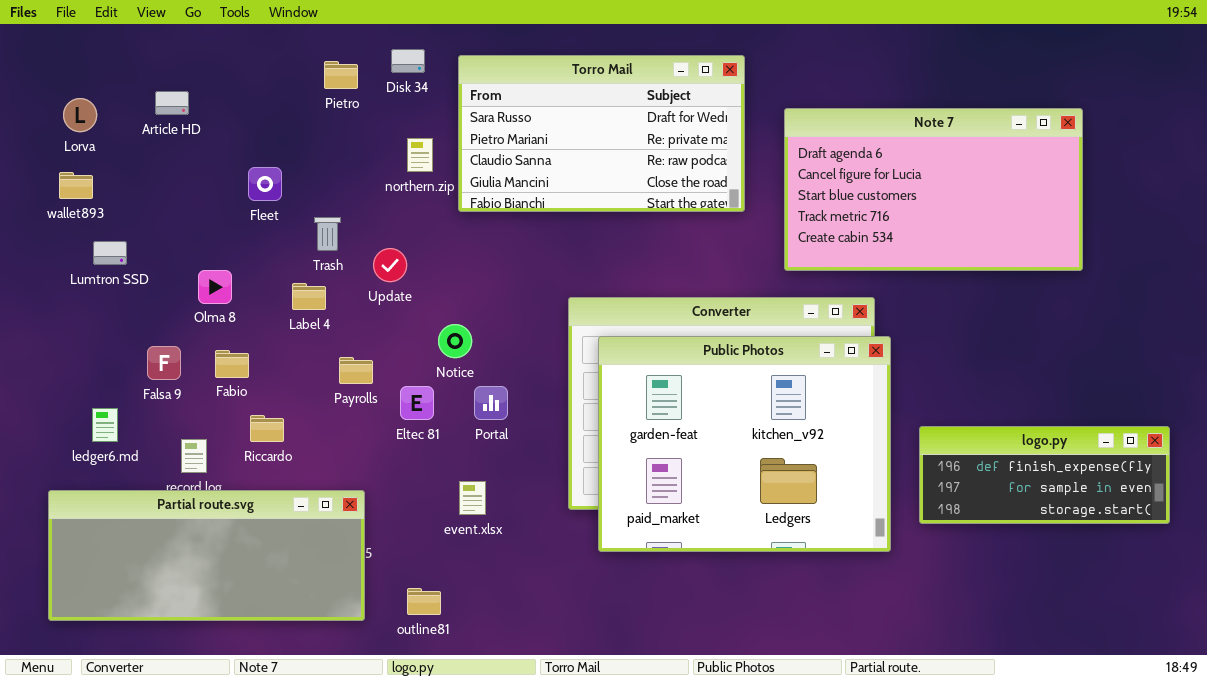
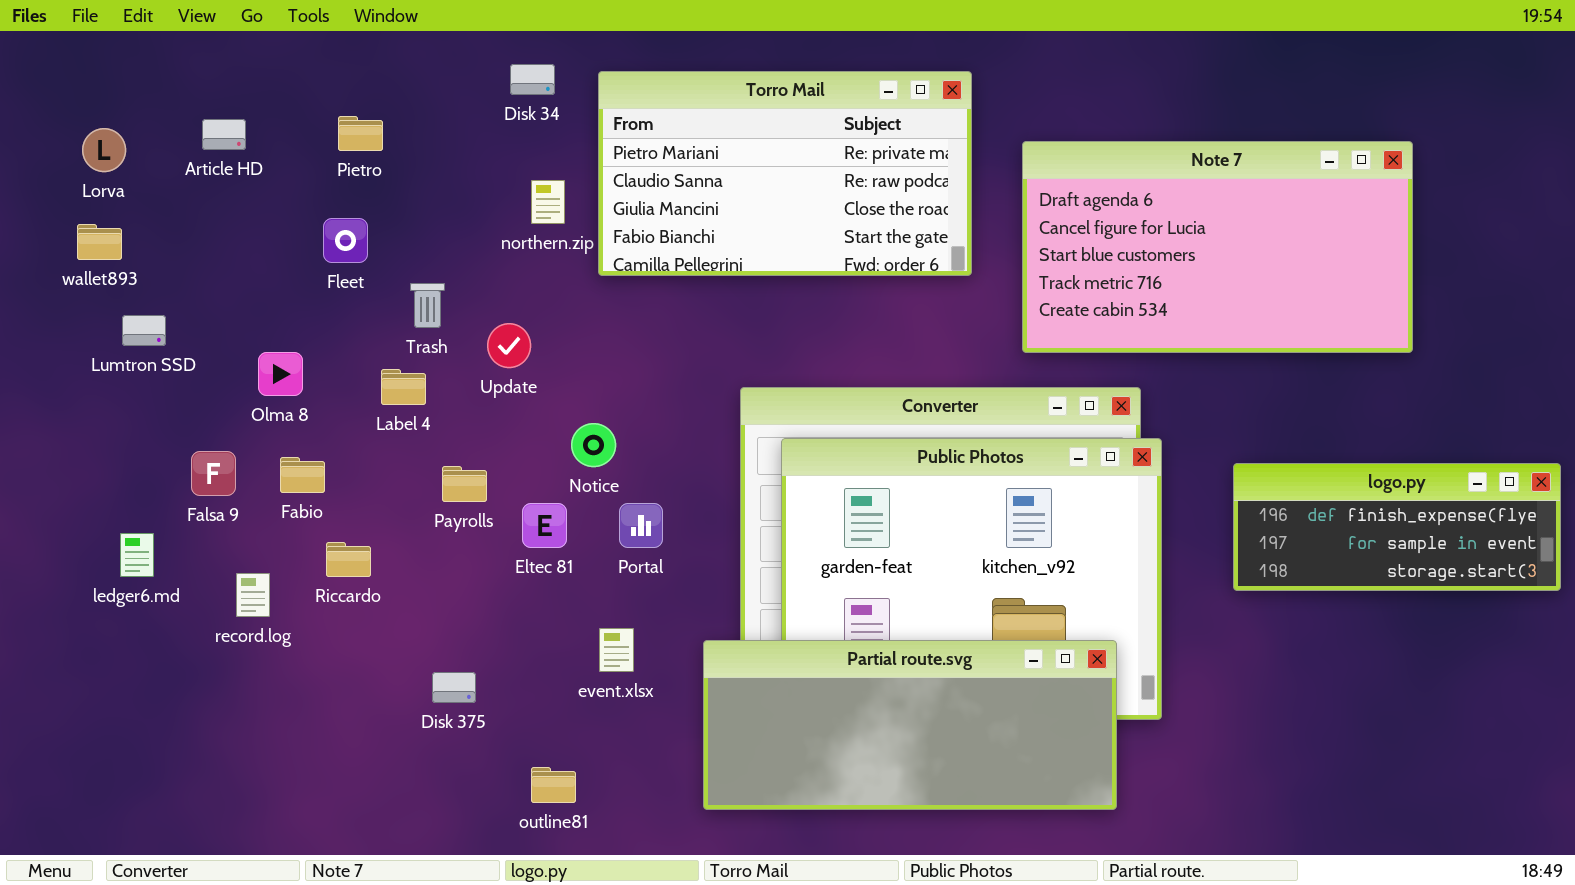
Torro Mail: [458,55,745,212] -> [598,71,972,276], scrolled down 1 row
Pietro: [324,61,358,89] -> [338,116,383,151], moved
logo.py: [919,426,1170,524] -> [1233,463,1561,591], moved
Partial route.svg: [48,490,365,621] -> [703,640,1117,810], moved

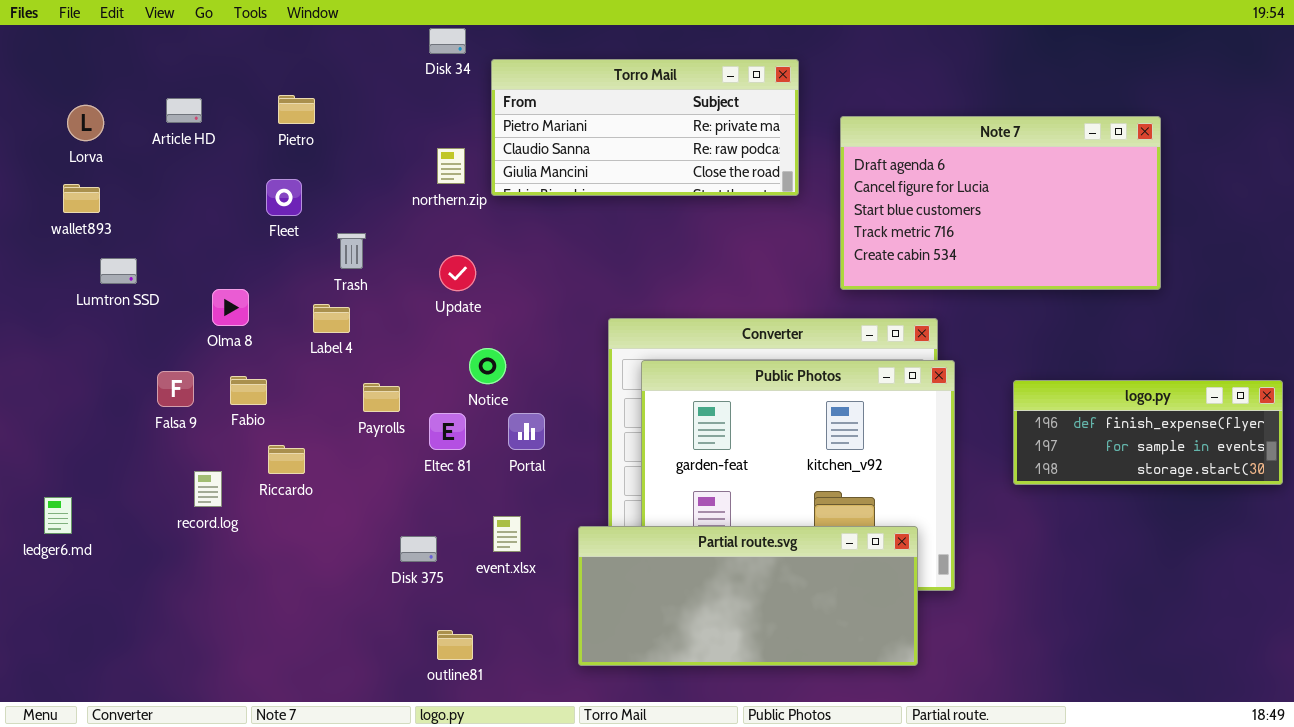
Disk 34: [510,64,555,95] -> [429,28,466,54], moved
Torro Mail: [598,71,972,276] -> [491,59,799,196], resized
Update: [487,323,531,368] -> [439,255,476,291], moved
ledger6.md: [120,533,154,577] -> [44,497,72,534], moved
Disk 375: [432,672,476,703] -> [400,536,437,562], moved

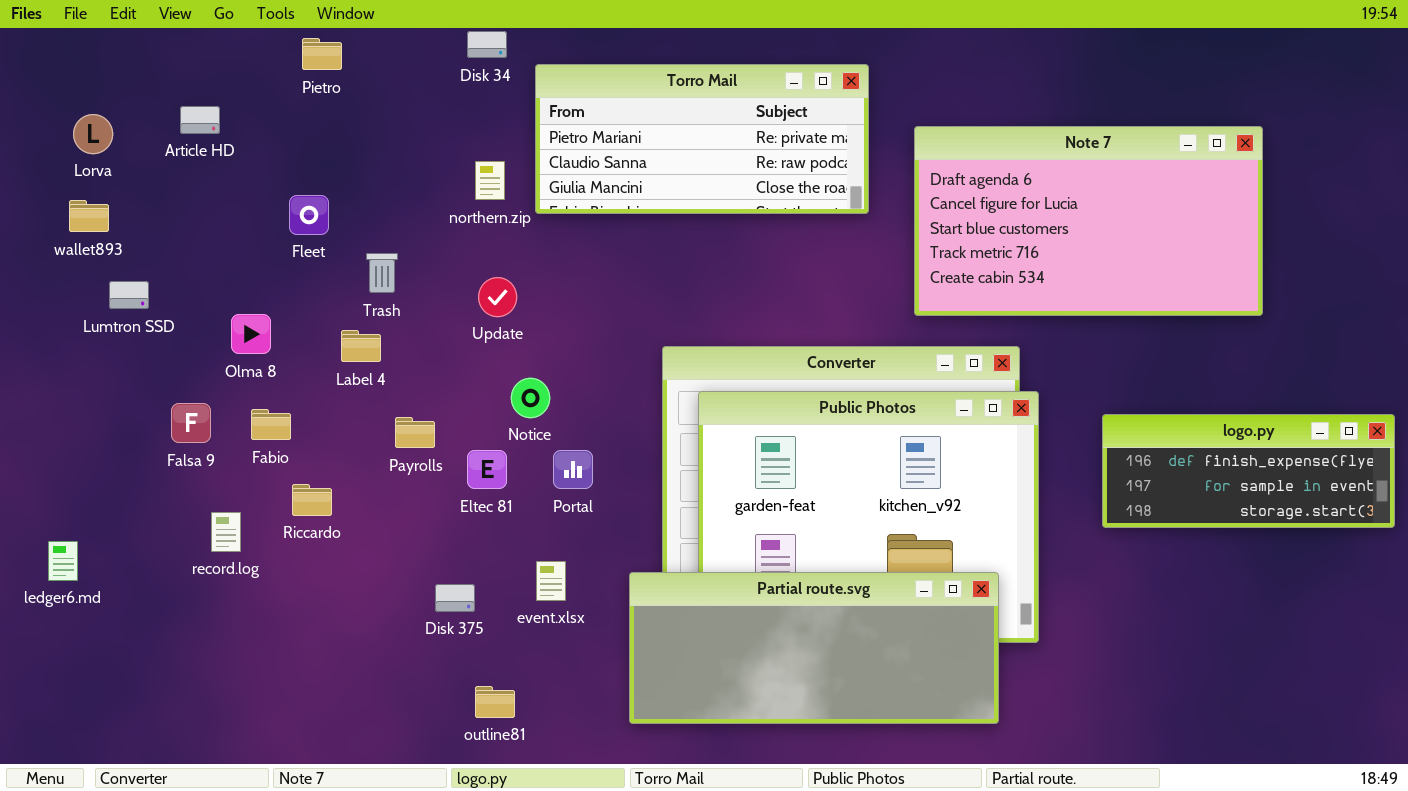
Pietro: [278,95,315,124] -> [302,38,342,70], moved

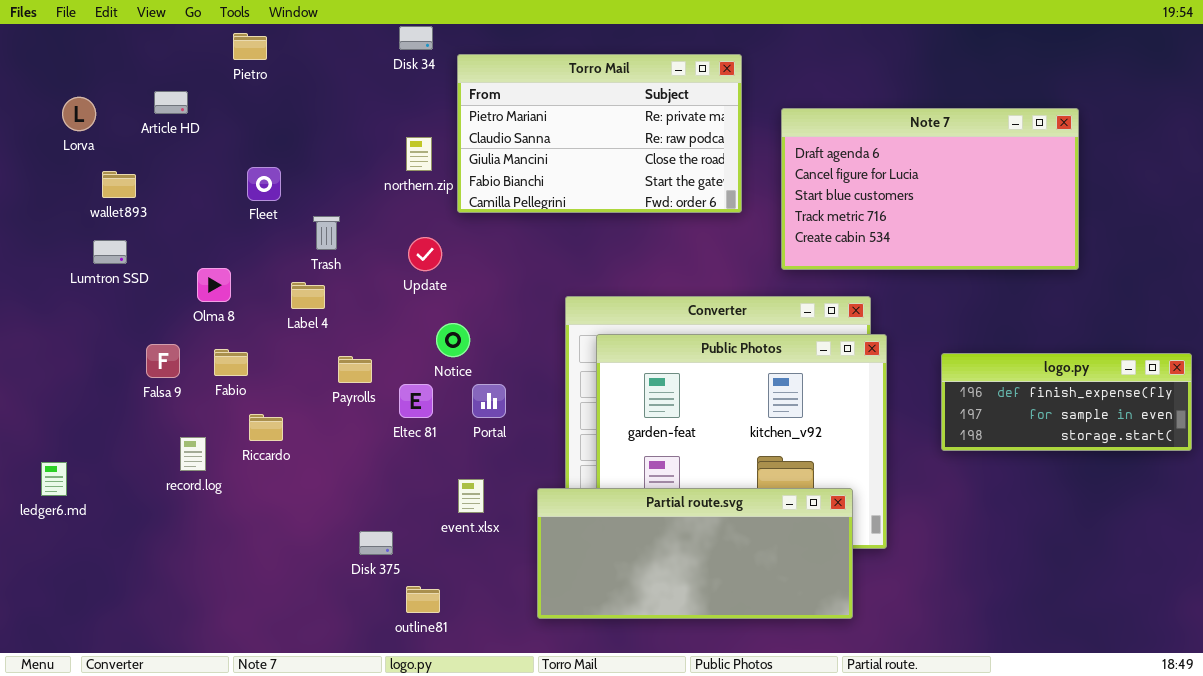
Pietro: [302,38,342,70] -> [233,33,267,60], moved
Torro Mail: [535,64,869,214] -> [457,54,742,213], resized
wallet893: [69,200,109,232] -> [102,171,136,198], moved
Disk 375: [435,584,475,612] -> [359,531,393,555], moved

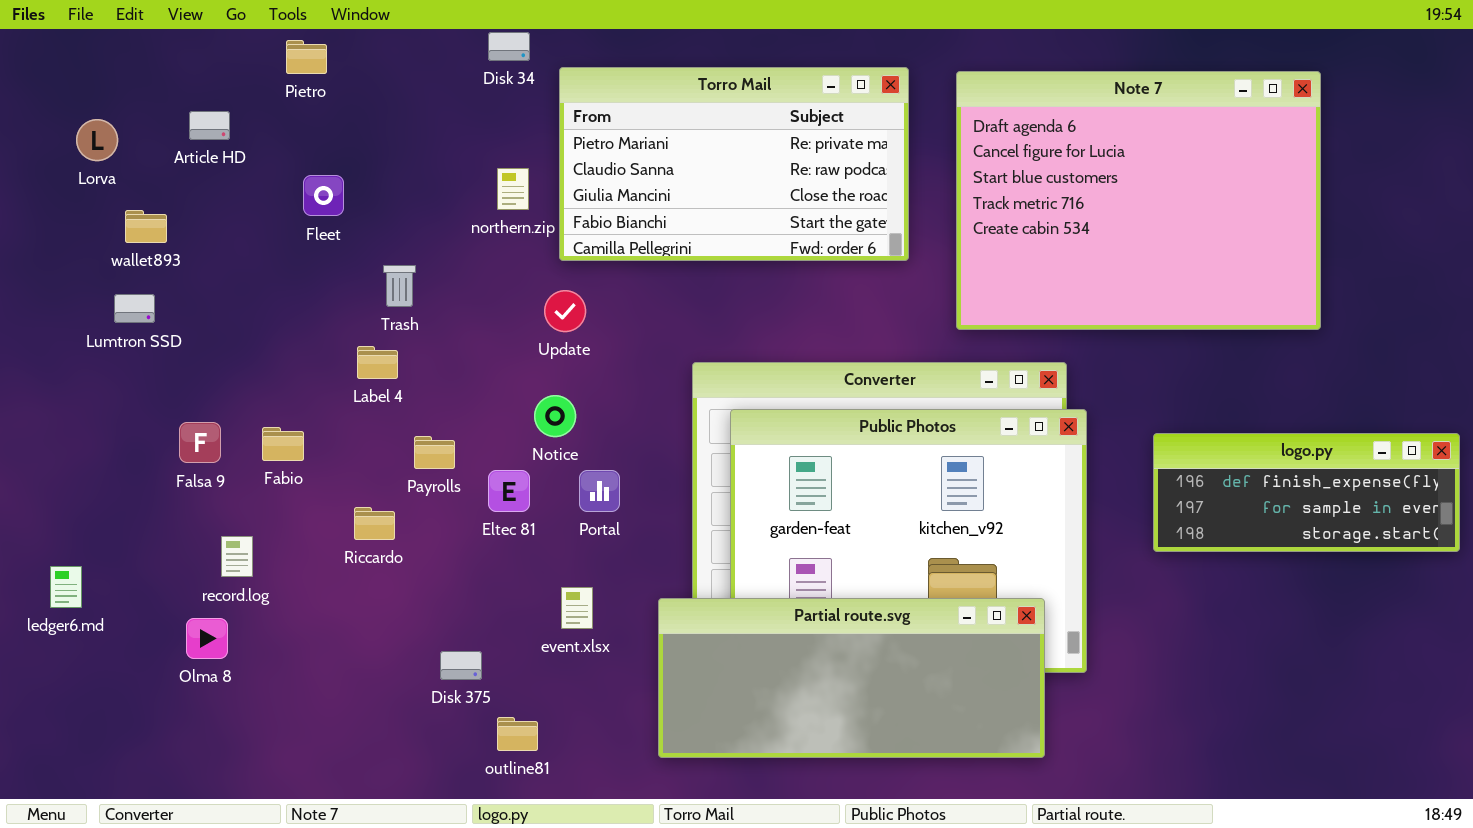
Note 7: [781,108,1079,270] -> [956,71,1321,330], resized
Fleet: [247,167,281,201] -> [303,175,344,216], moved
Update: [408,237,442,271] -> [544,290,586,332], moved
Olma 8: [197,268,231,302] -> [186,618,228,659], moved
Riccardo: [249,414,283,441] -> [354,507,395,540], moved

